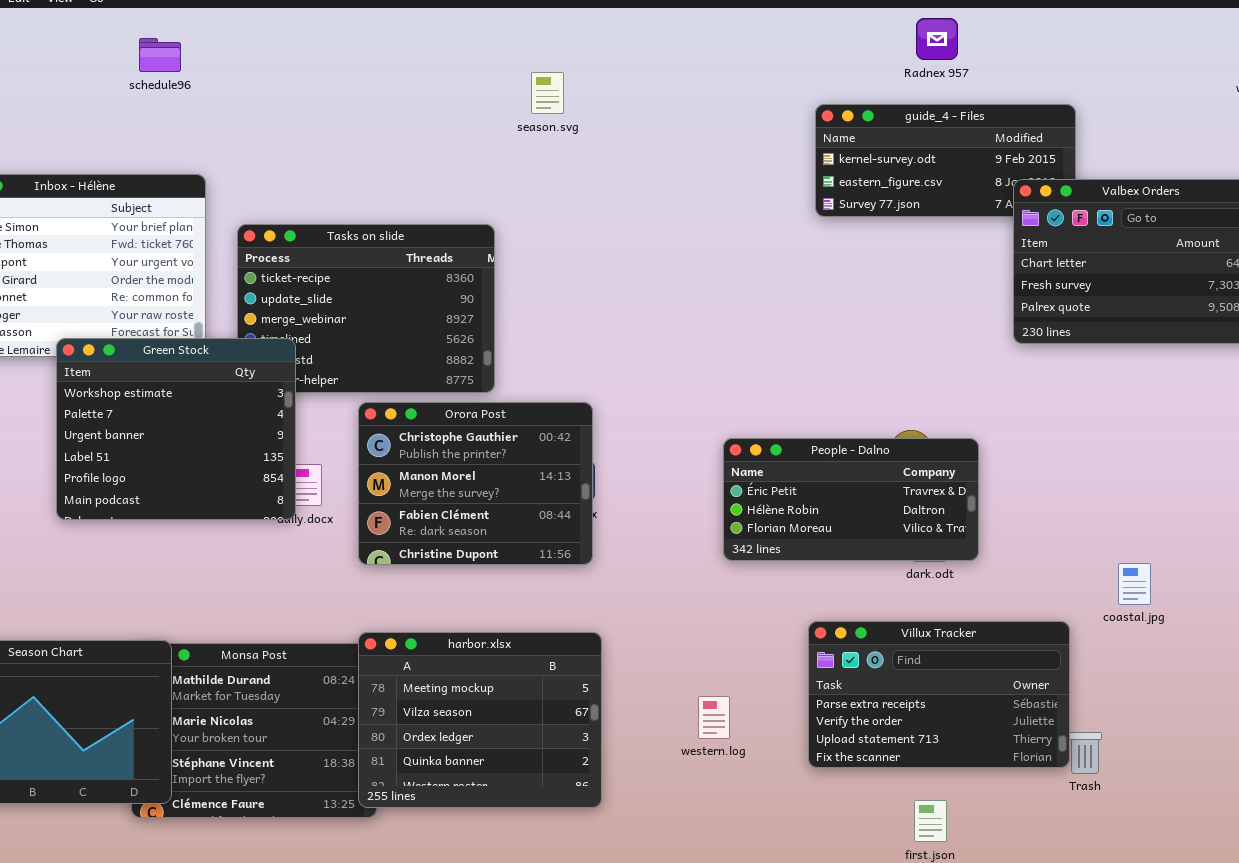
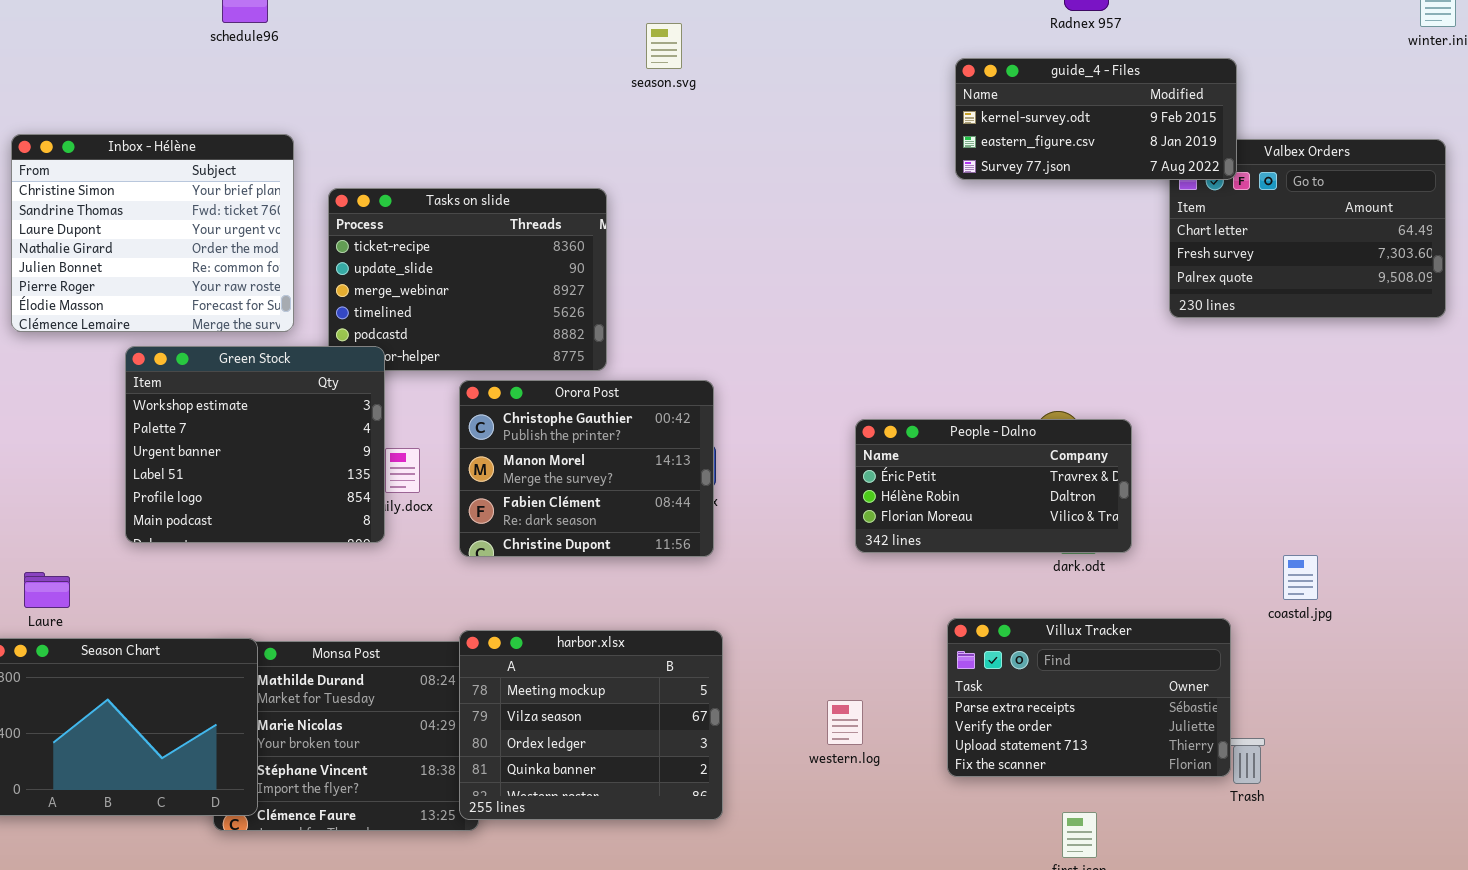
guide_4 - Files: [815,104,1076,217] -> [955,58,1237,180], raised
Green Stock: [56,338,296,520] -> [125,346,385,543], moved

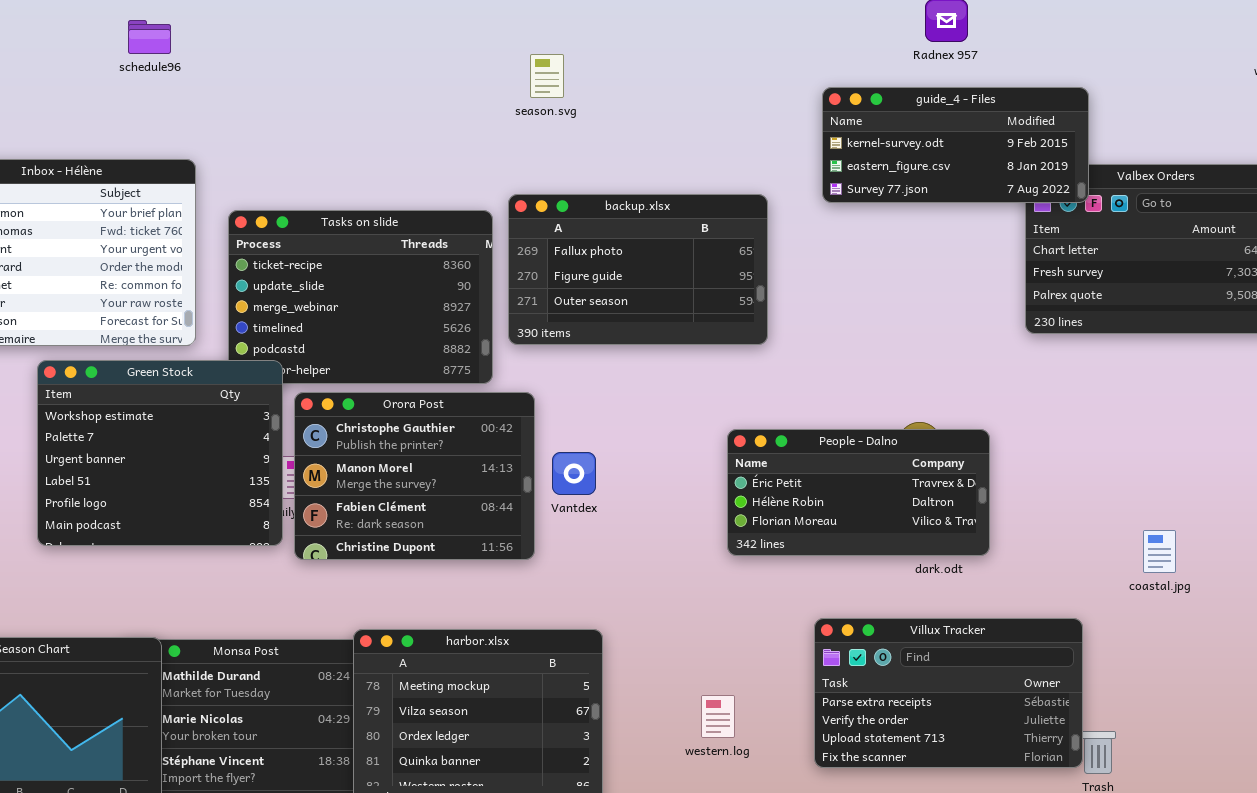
backup.xlsx: none -> [508,194,768,345], opened
Orora Post: [459,380,714,557] -> [294,392,535,560], moved
coastal.jpg: [1283,555,1318,600] -> [1143,530,1176,573], moved

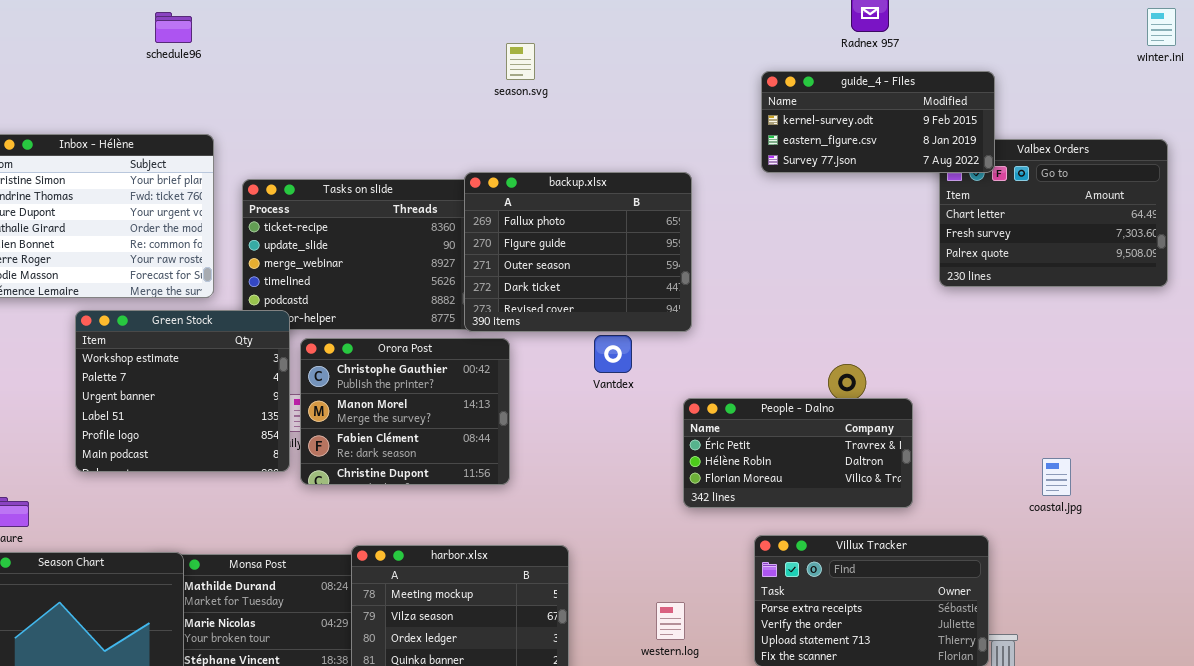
backup.xlsx: [508,194,768,345] -> [464,172,692,332], moved, resized
People - Dalno: [727,429,990,556] -> [683,398,913,508], moved
Vantdex: [552,452,596,495] -> [594,335,632,373], moved

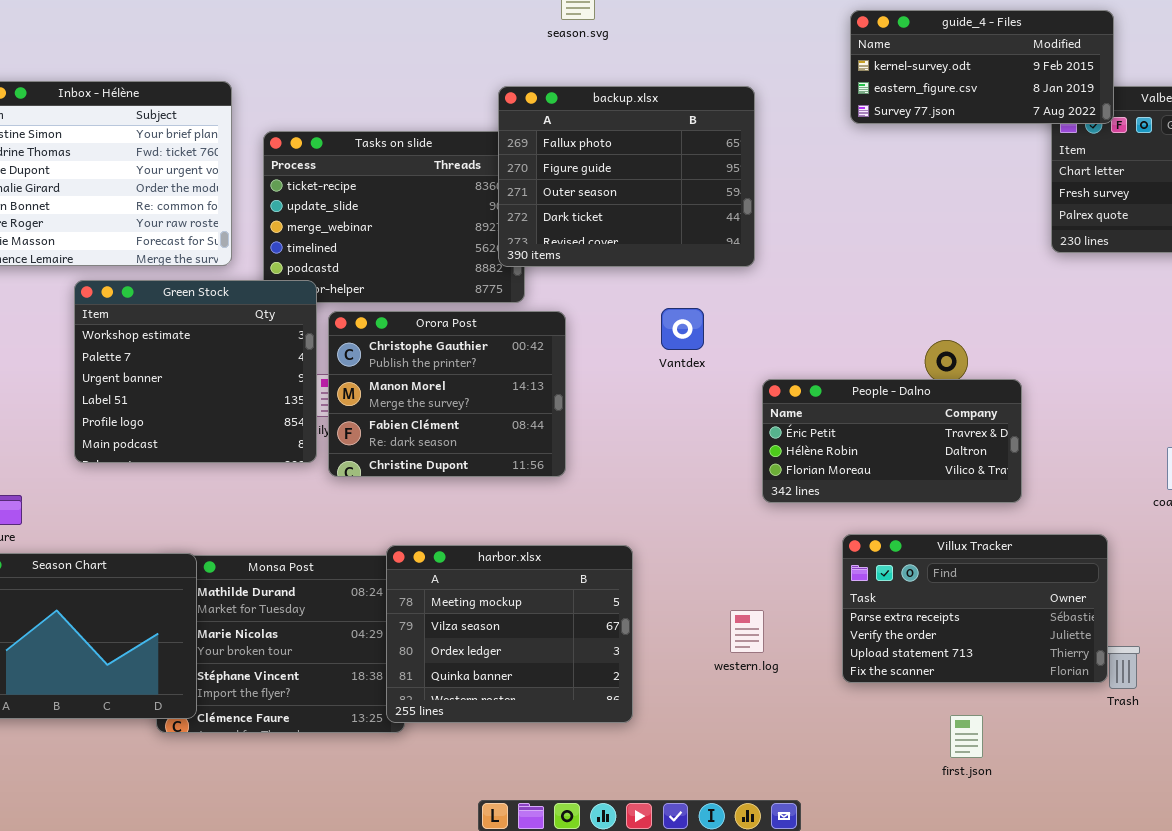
backup.xlsx: [464,172,692,332] -> [498,86,755,267], moved

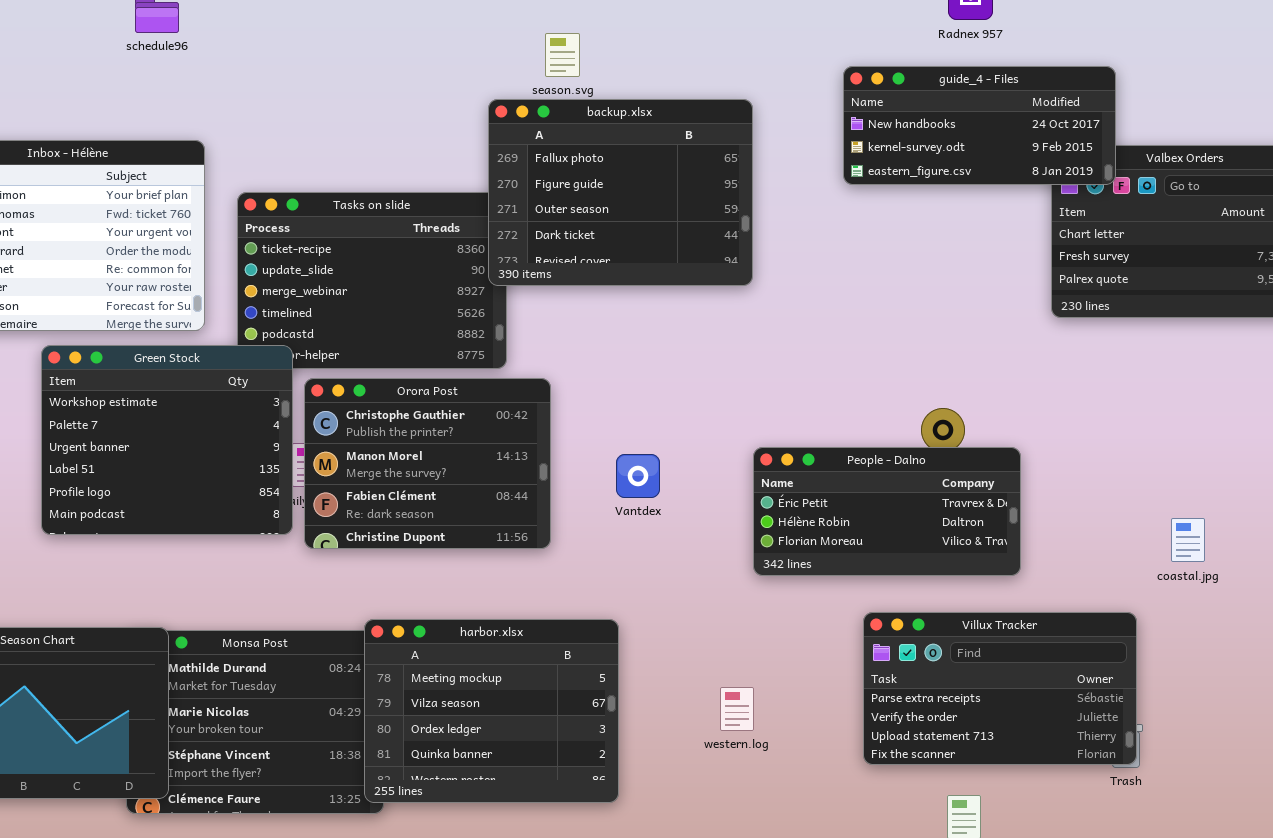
guide_4 - Files: [850,10,1114,124] -> [843,66,1116,185], scrolled up 1 row
backup.xlsx: [498,86,755,267] -> [488,99,753,286], moved
Vantdex: [661,308,704,350] -> [616,454,660,498], moved
Villux Tracker: [842,534,1108,683] -> [863,612,1137,765], moved

